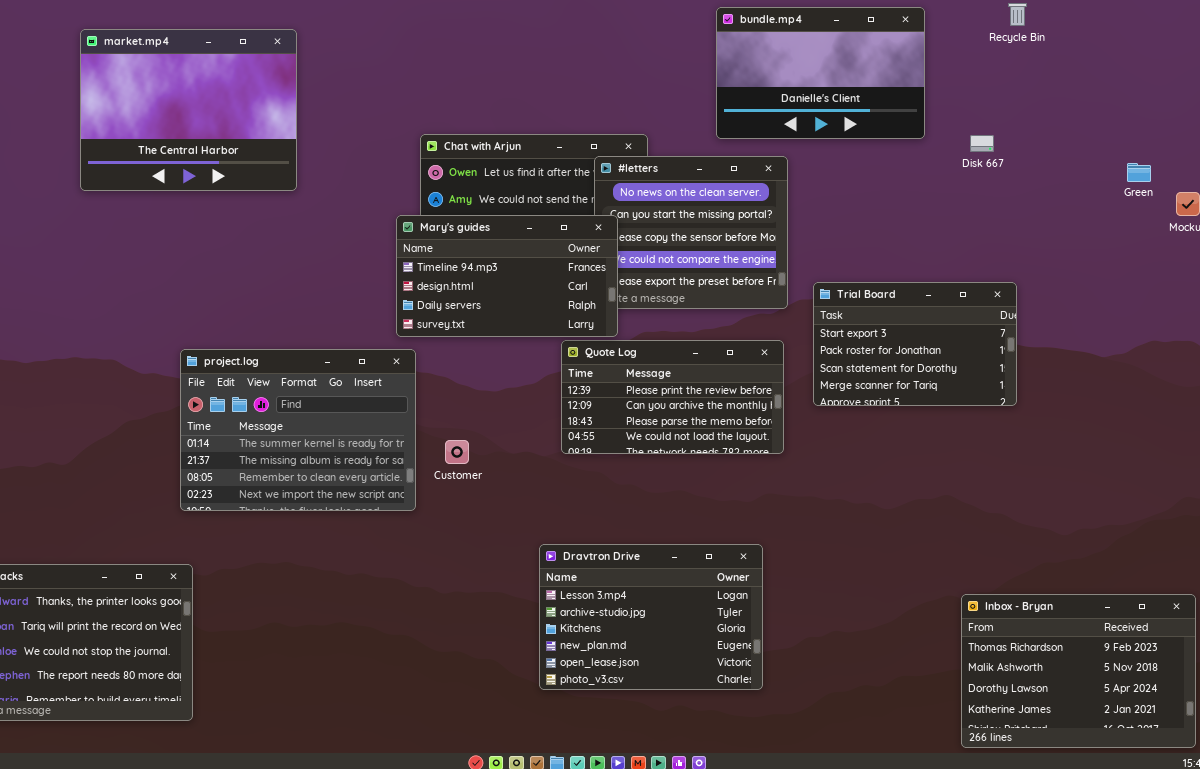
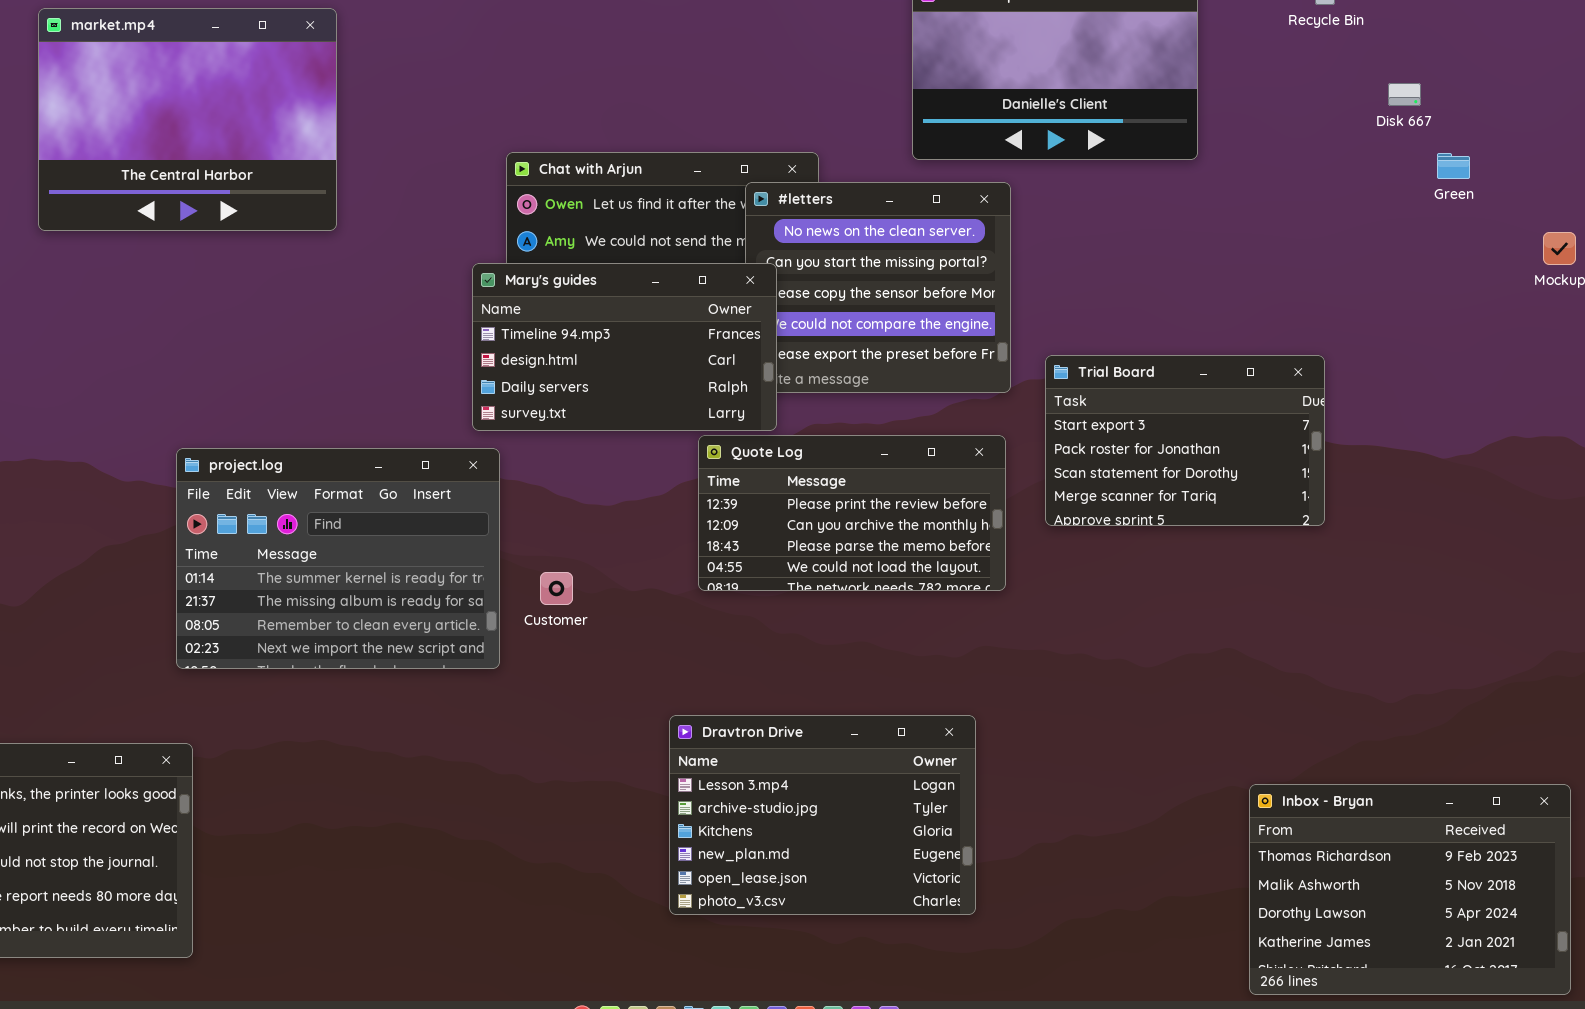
Disk 667: [970,135,994,152] -> [1388,83,1421,106], moved
Green: [1127,163,1151,182] -> [1437,153,1470,179], moved

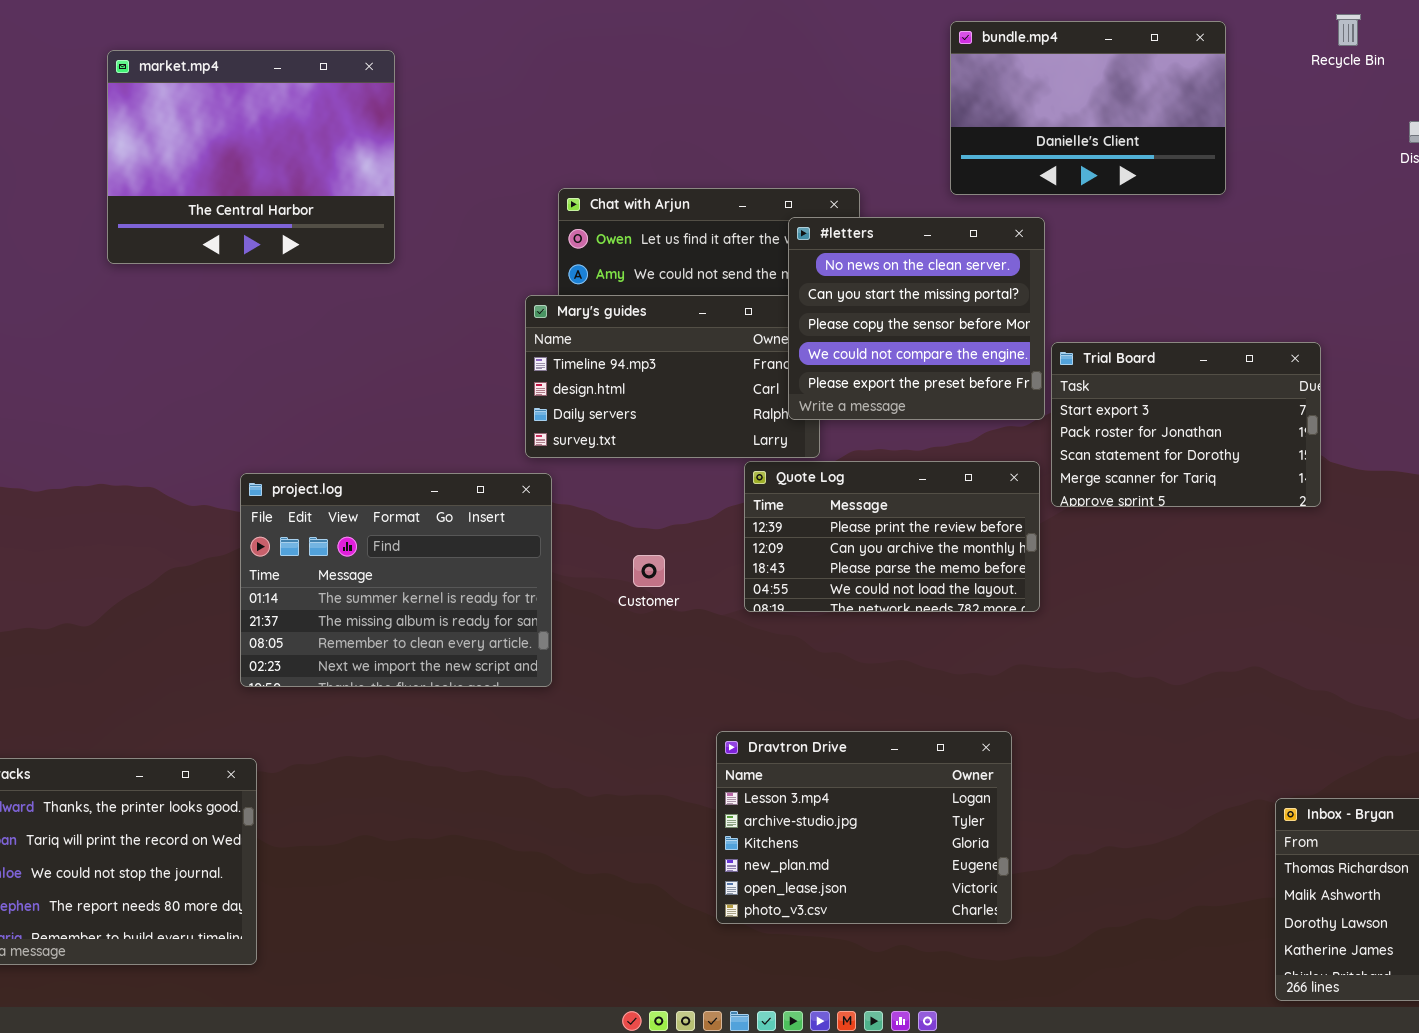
#letters: [745,182,1011,393] -> [788,217,1045,420], raised
Trial Board: [1045,355,1325,526] -> [1051,342,1321,507], moved
Customer: [540,572,573,605] -> [633,555,665,587], moved

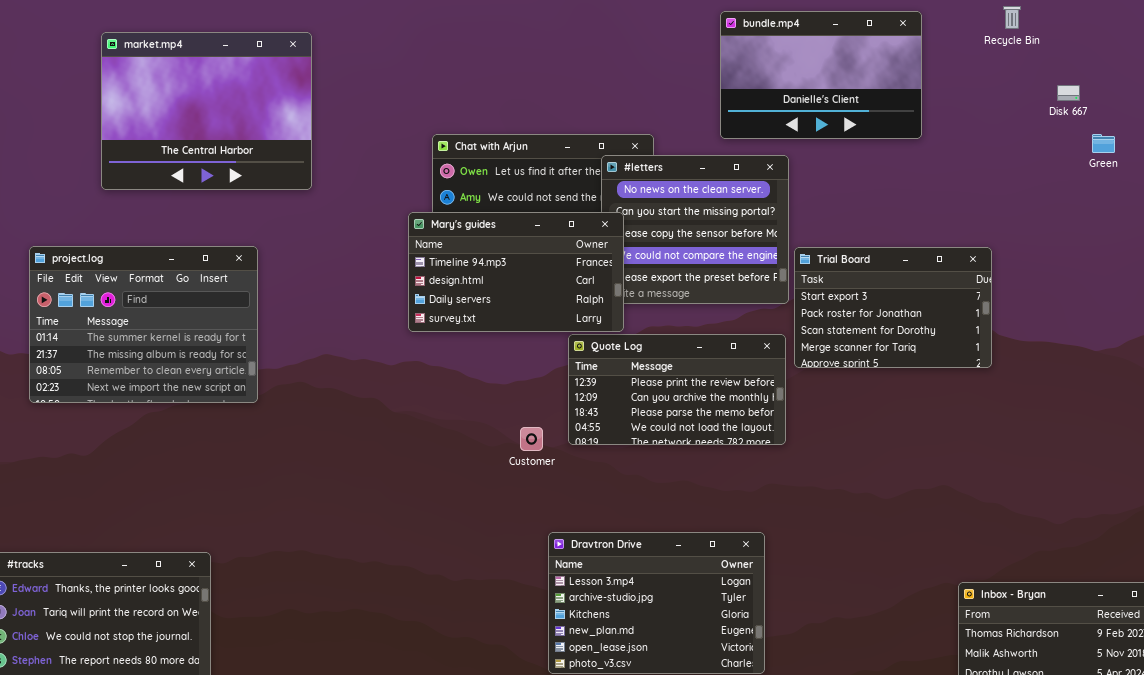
Mary's guides: [525,295,820,458] -> [408,212,624,332], raised
project.log: [240,473,552,687] -> [29,246,258,403], moved
Customer: [633,555,665,587] -> [520,427,543,451], moved

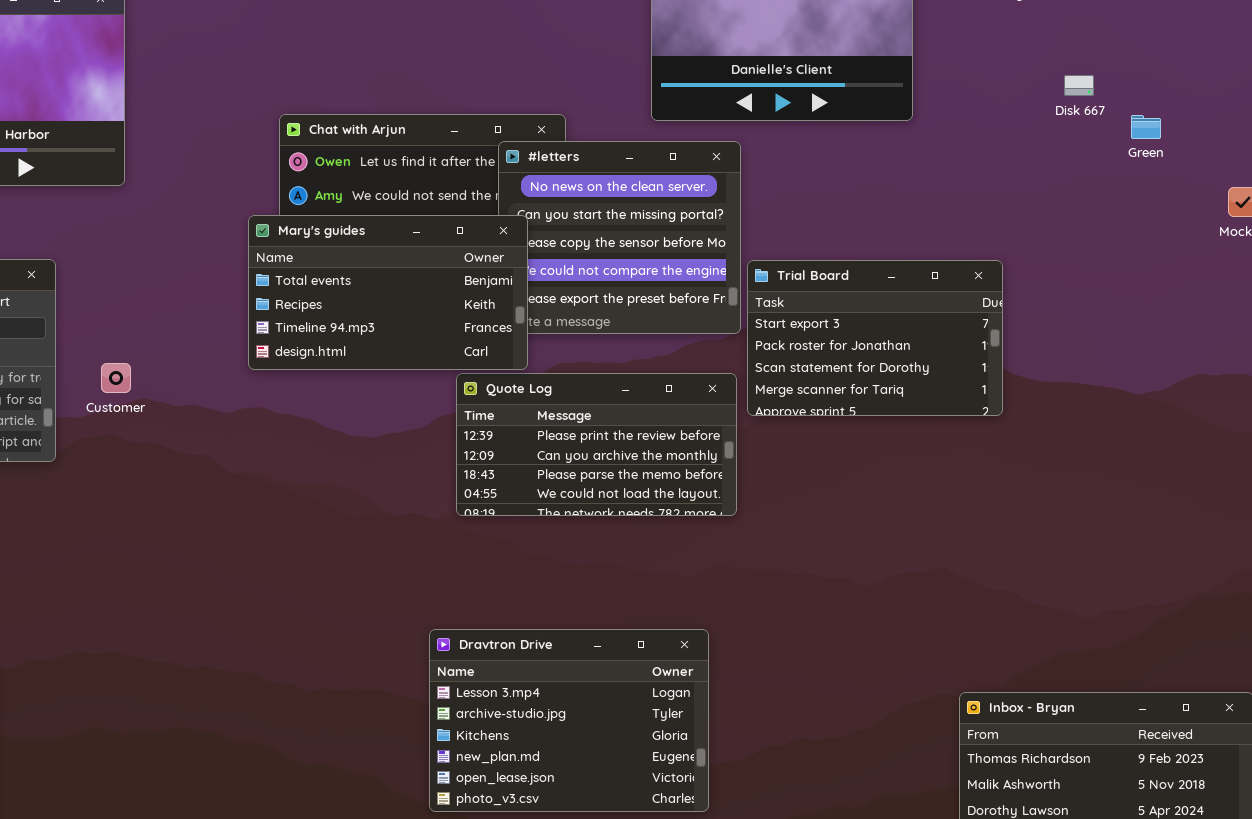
Disk 667: [1057,85,1080,101] -> [1064,75,1094,96], moved
Mary's guides: [408,212,624,332] -> [248,215,528,370], scrolled up 2 rows
Customer: [520,427,543,451] -> [101,363,131,393], moved

